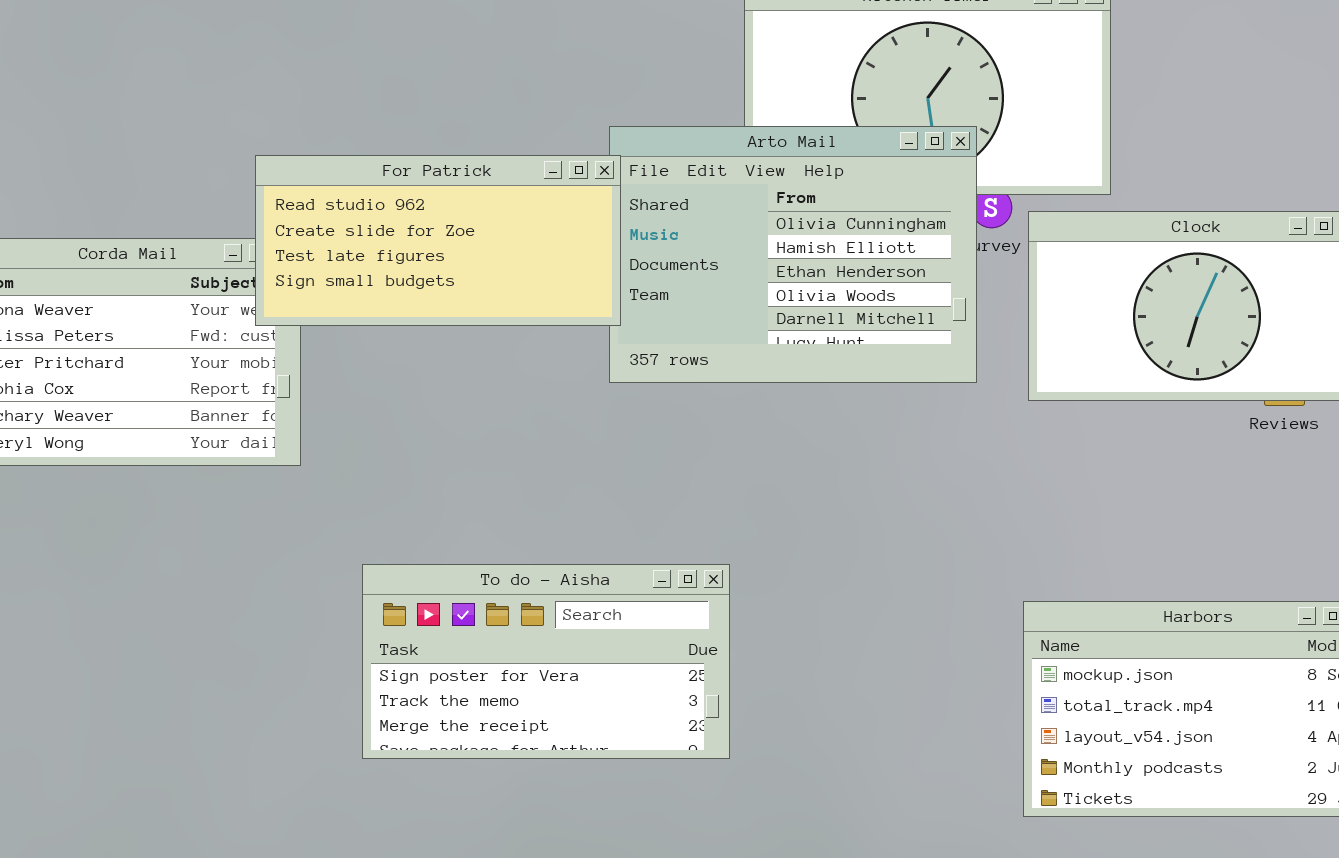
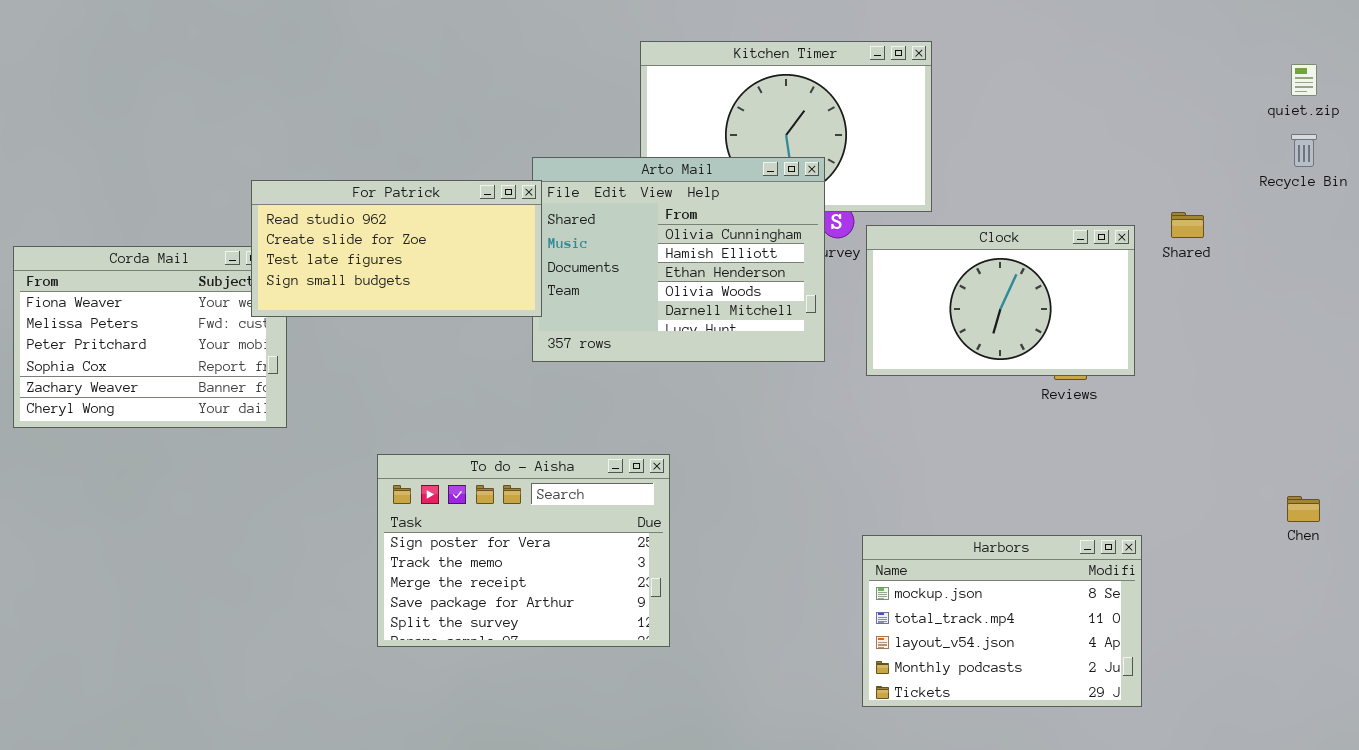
To do - Aisha: [362,564,730,759] -> [377,454,670,647], moved, resized

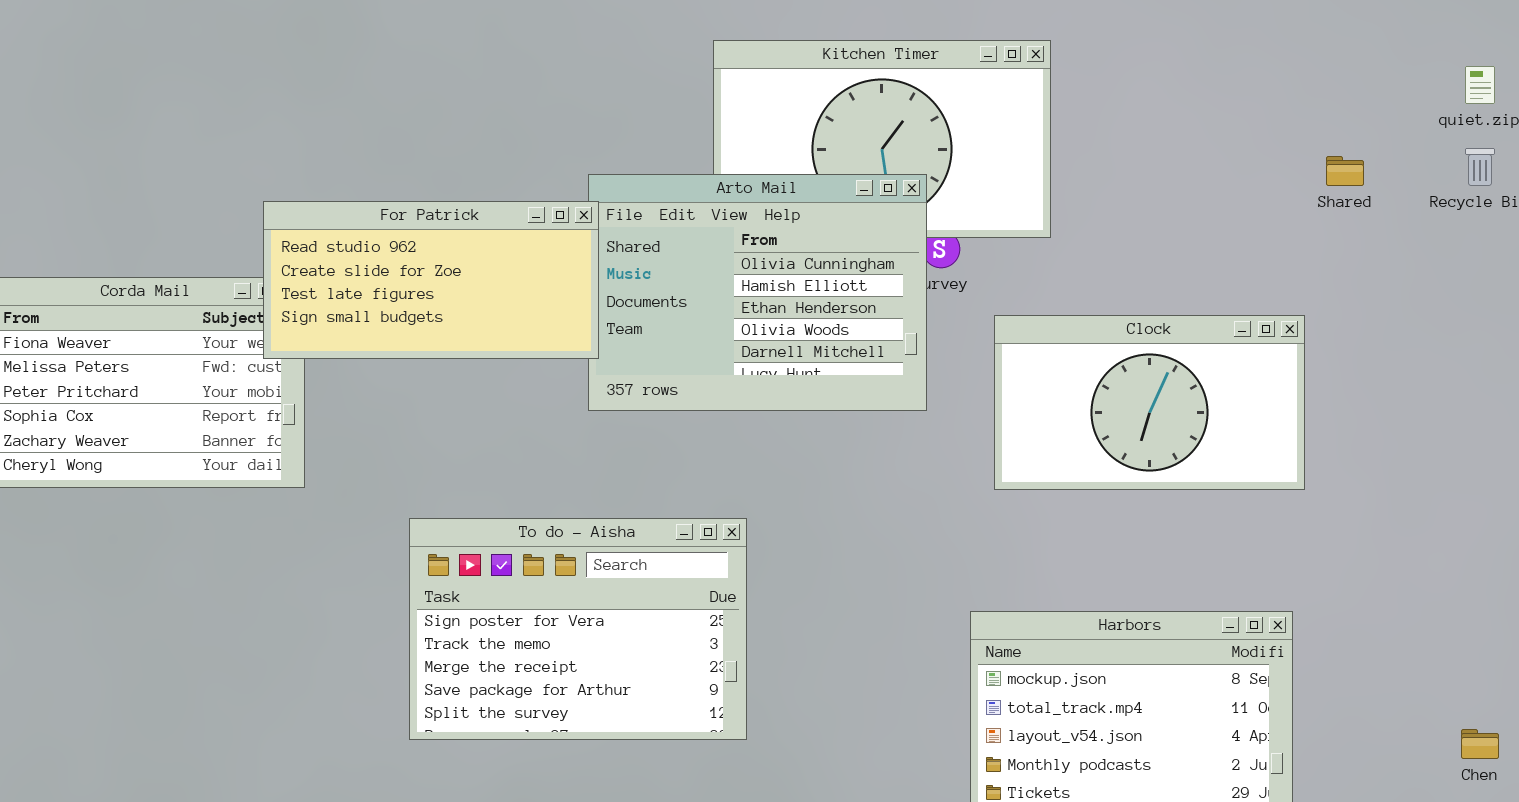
Shared: [1171,212,1204,238] -> [1326,156,1364,186], moved
Clock: [866,225,1135,376] -> [994,315,1305,490], moved
Chen: [1287,496,1320,522] -> [1461,729,1499,759], moved

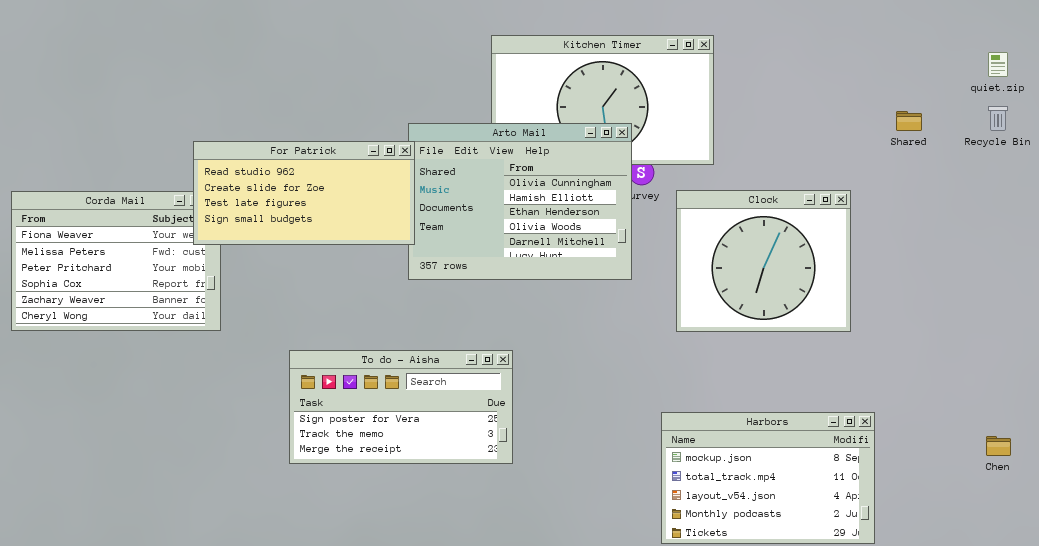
Clock: [994,315,1305,490] -> [676,190,851,332], resized
To do - Aisha: [409,518,747,740] -> [289,350,513,464], resized
Chen: [1461,729,1499,759] -> [986,436,1011,456], moved

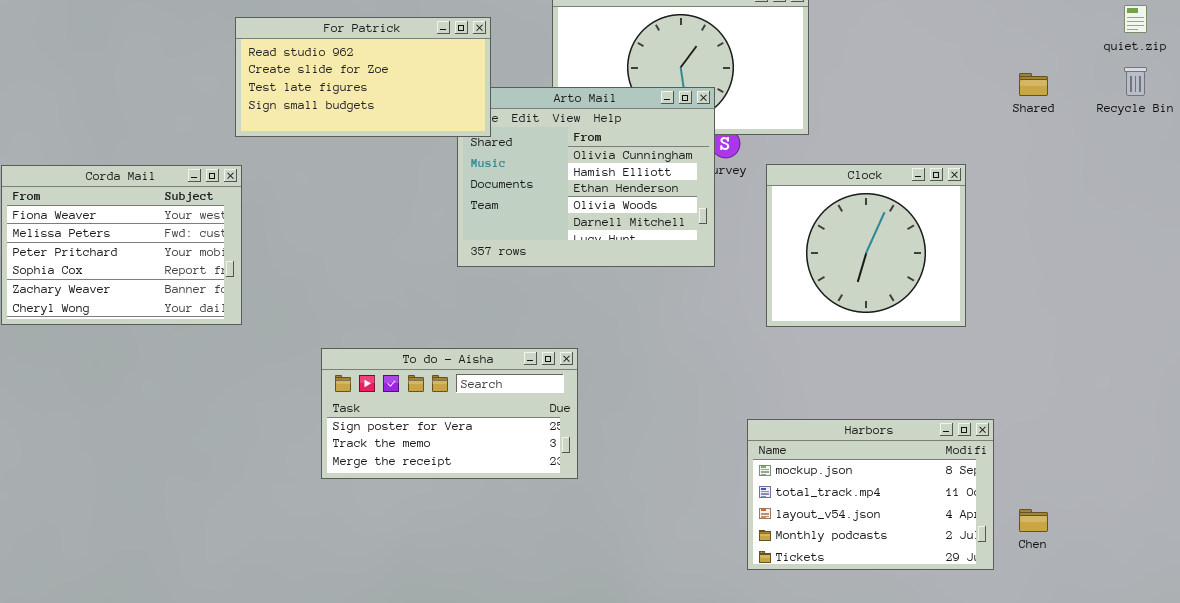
For Patrick: [193,141,415,245] -> [235,17,491,137], moved
Chen: [986,436,1011,456] -> [1019,509,1048,532], moved

